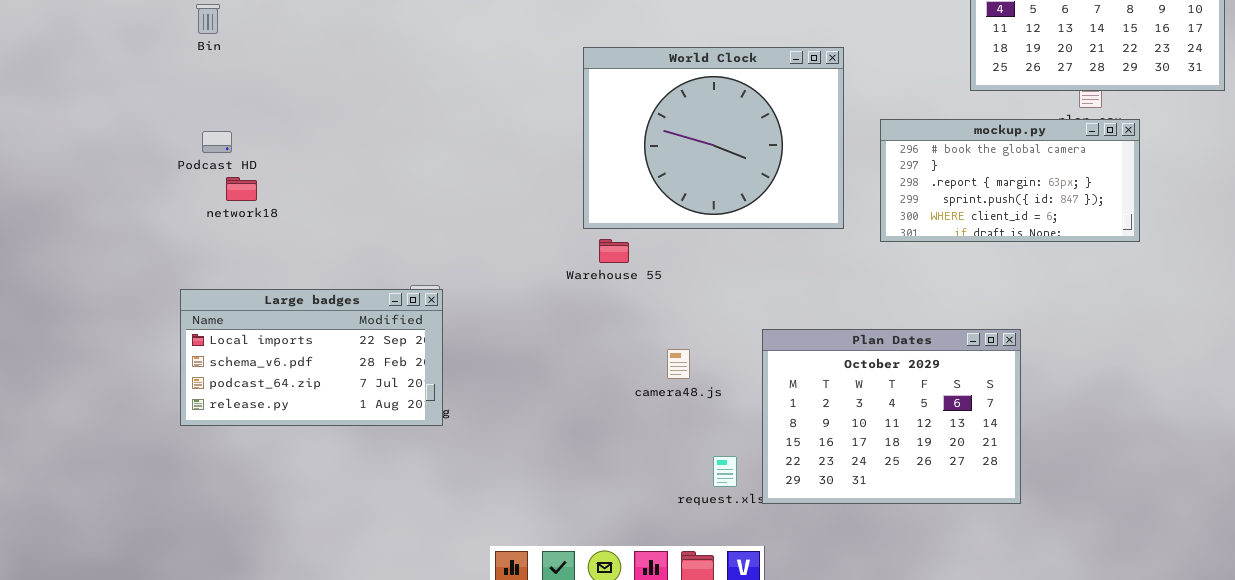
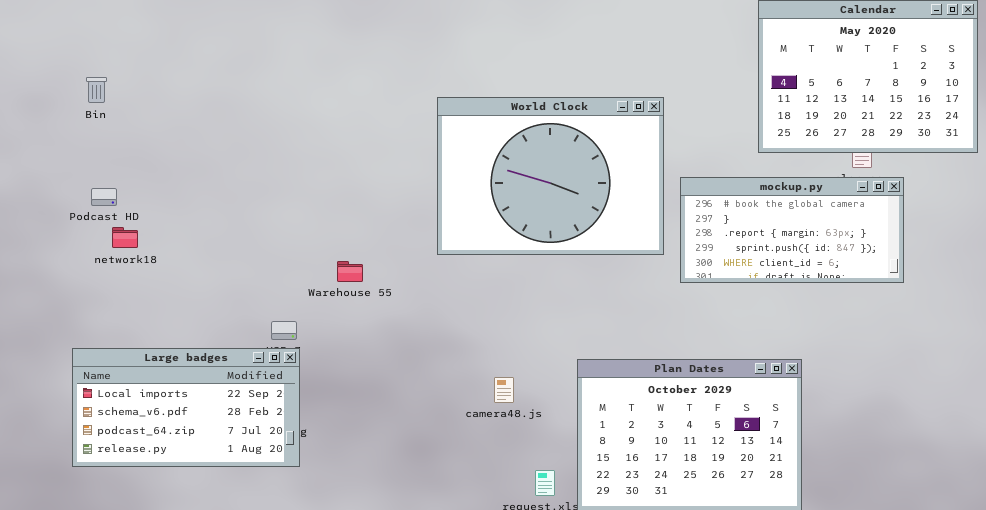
World Clock: [583,47,844,229] -> [437,97,664,255], moved
Warehouse 55: [599,239,629,263] -> [337,261,363,282], moved
Large badges: [180,289,443,426] -> [72,348,300,467], moved

